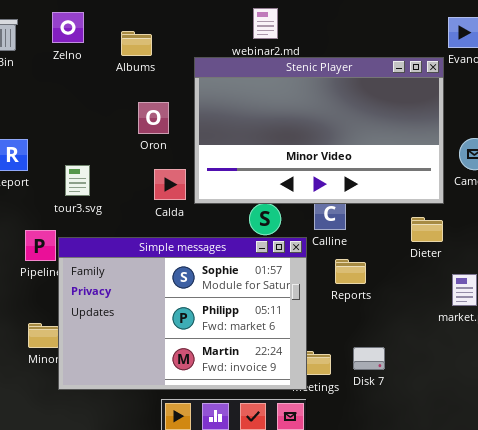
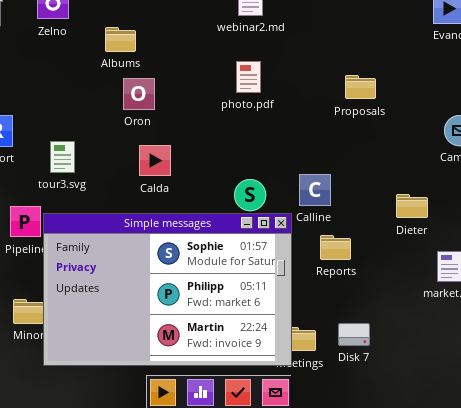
Albums: [121,31,152,56] -> [105,27,136,52], moved
Stenic Player: [194,57,444,204] -> none, closed

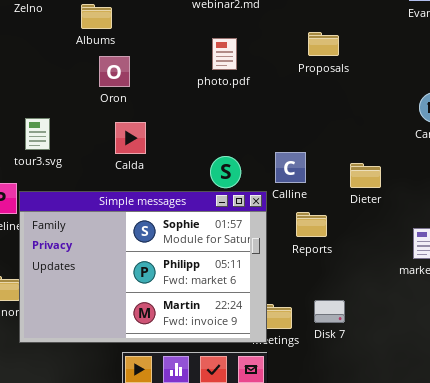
Proposals: [345,75,376,99] -> [308,32,339,56], moved
Dieter: [396,194,428,218] -> [350,163,381,188], moved

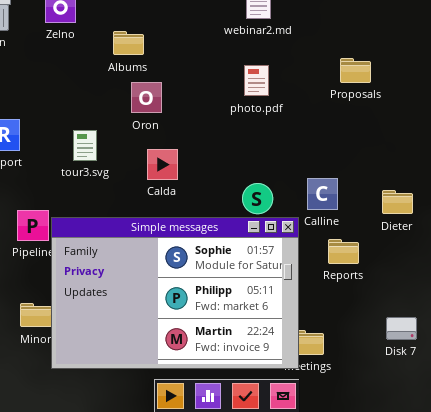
tour3.svg: [25,118,50,150] -> [73,130,97,161], moved
Disk 7: [314,300,345,323] -> [386,317,417,340], moved

